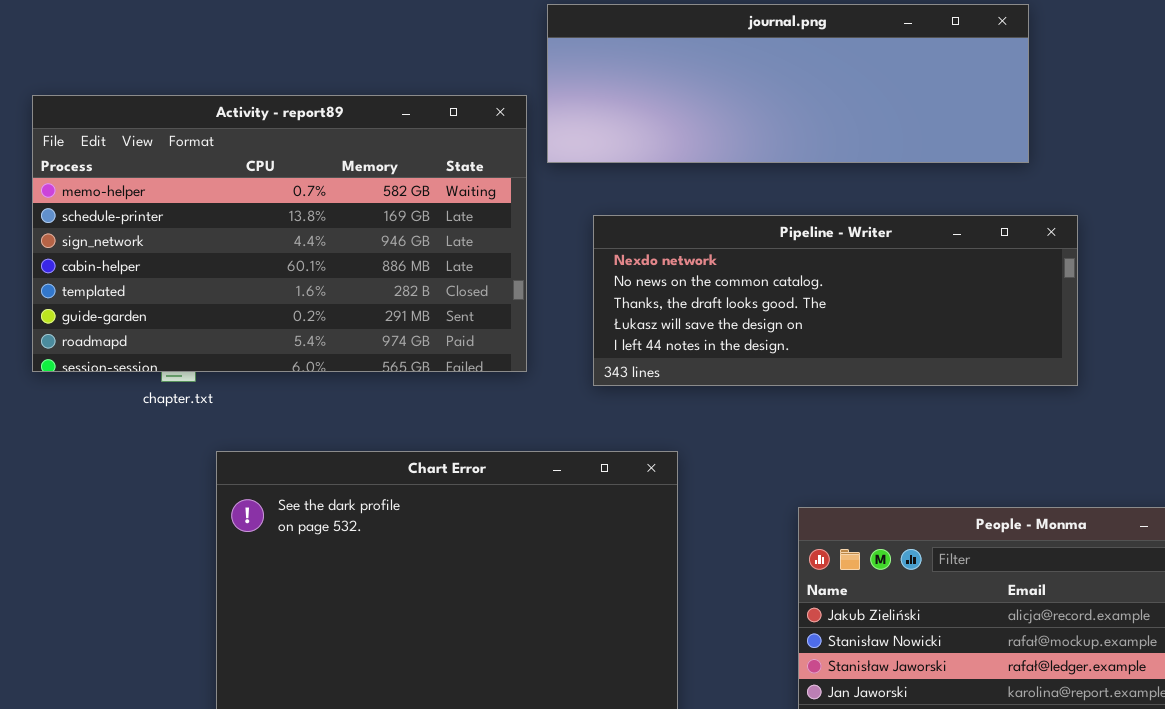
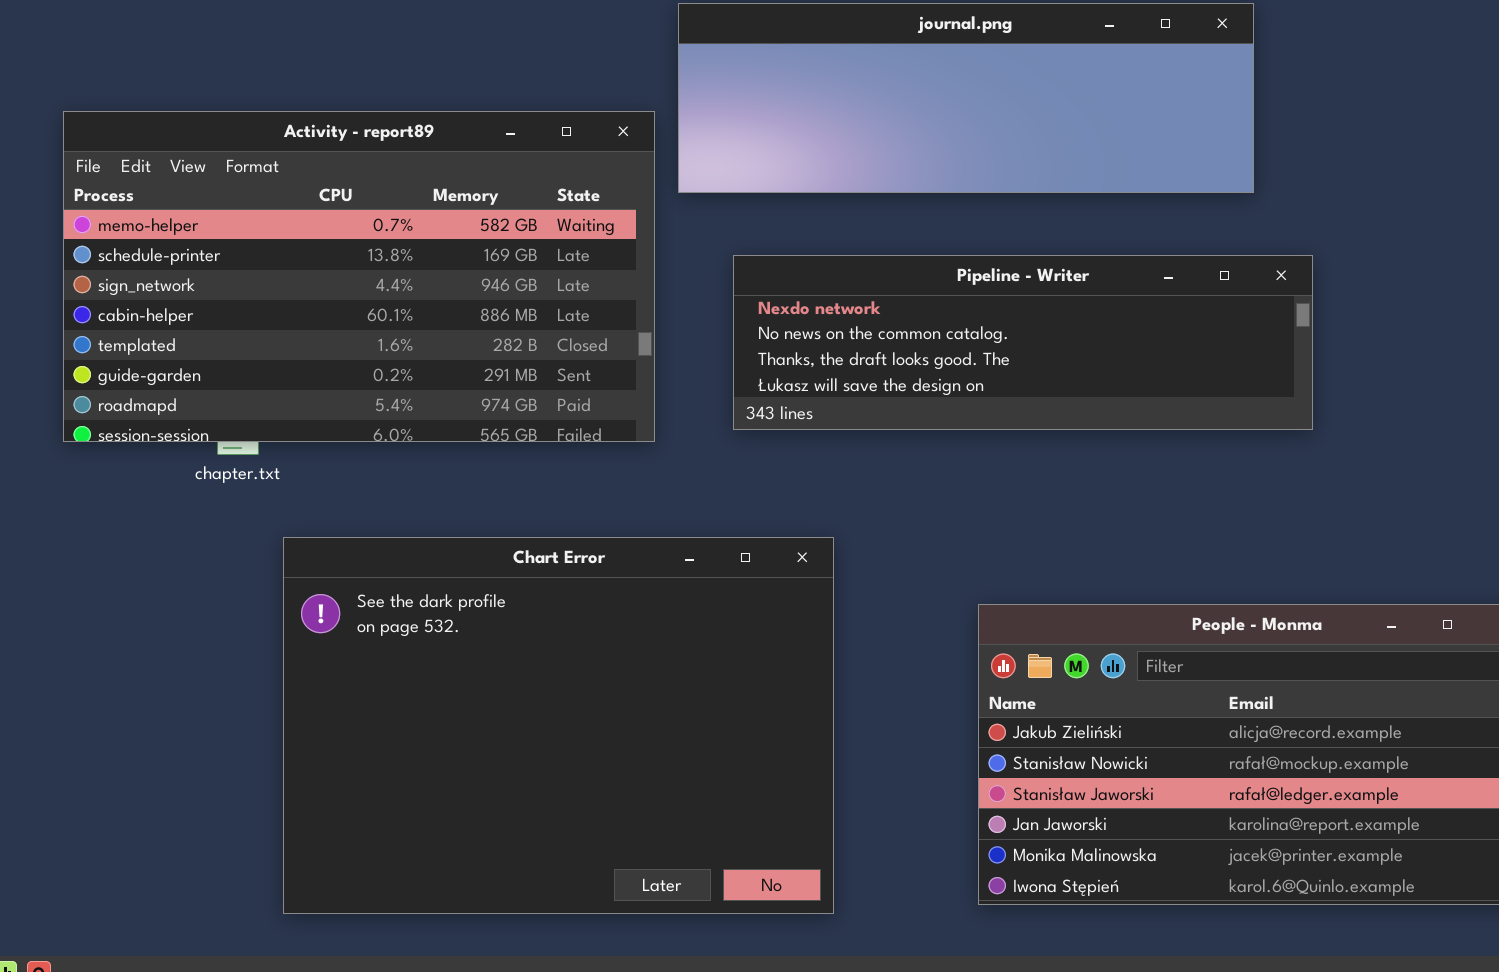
Pipeline - Writer: [593,215,1078,386] -> [733,255,1313,430], resized

